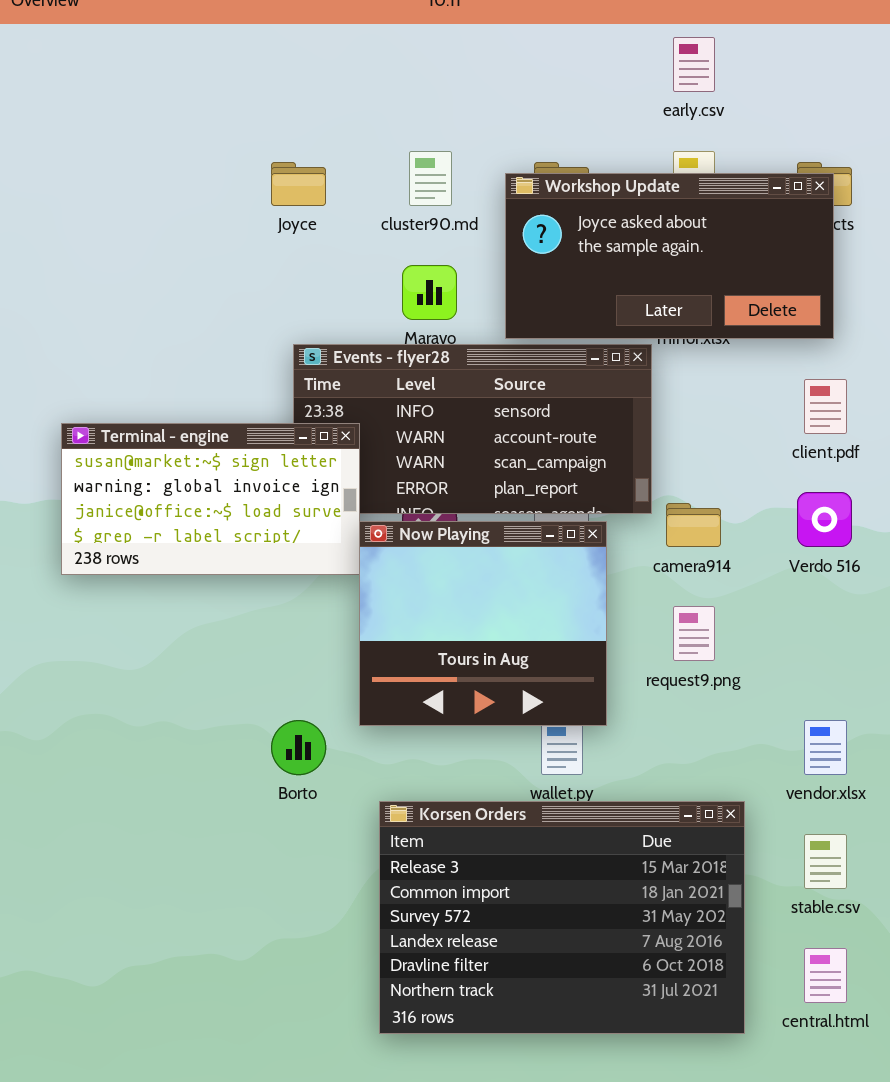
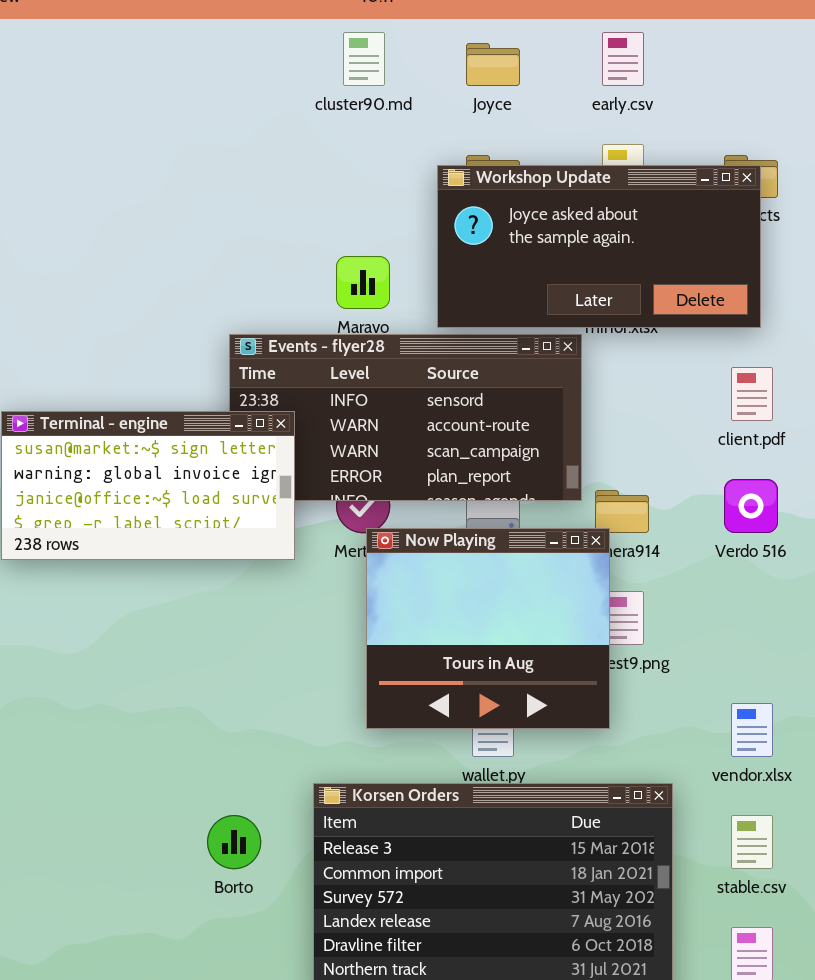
cluster90.md: [409,151,452,206] -> [343,32,385,86], moved
Joyce: [271,162,326,206] -> [466,43,520,86], moved
Now Playing: [359,521,607,726] -> [366,528,610,729], moved
Borto: [271,720,326,775] -> [207,815,261,869], moved

